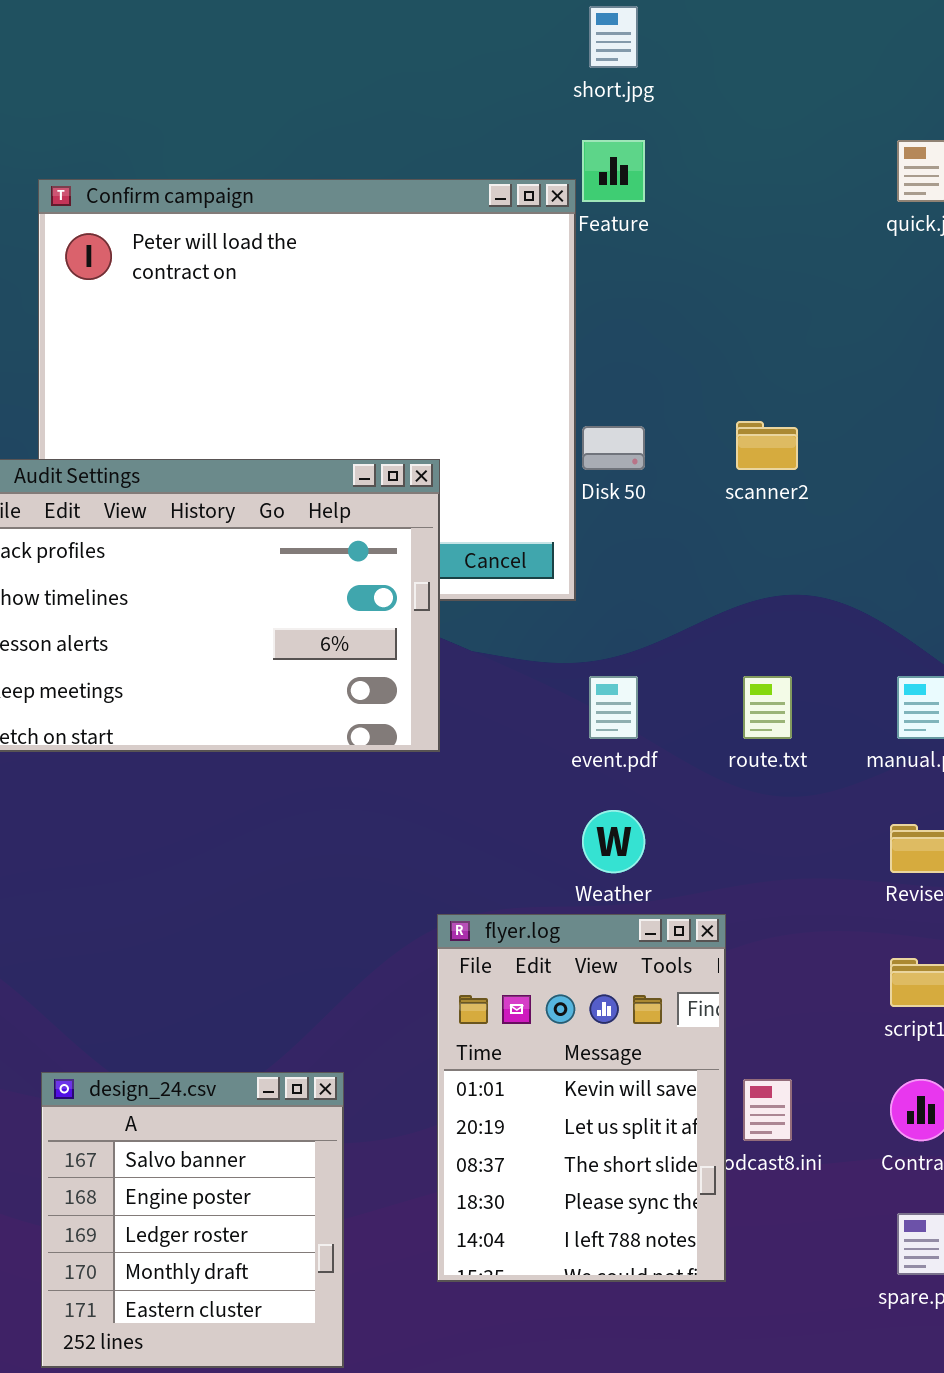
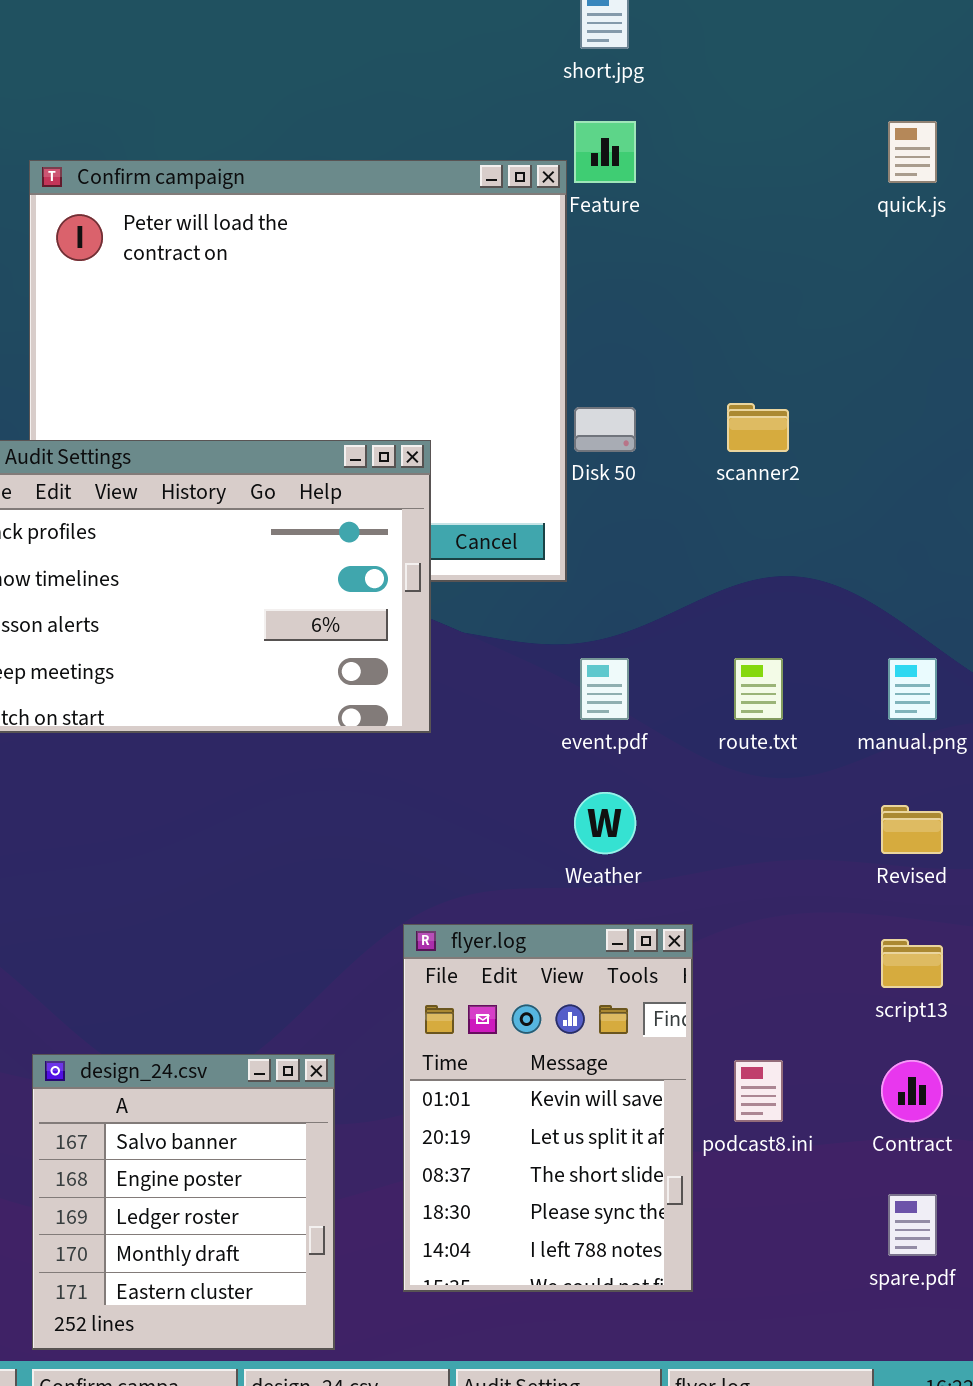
flyer.log: [437,914,726,1282] -> [403,924,693,1292], moved

